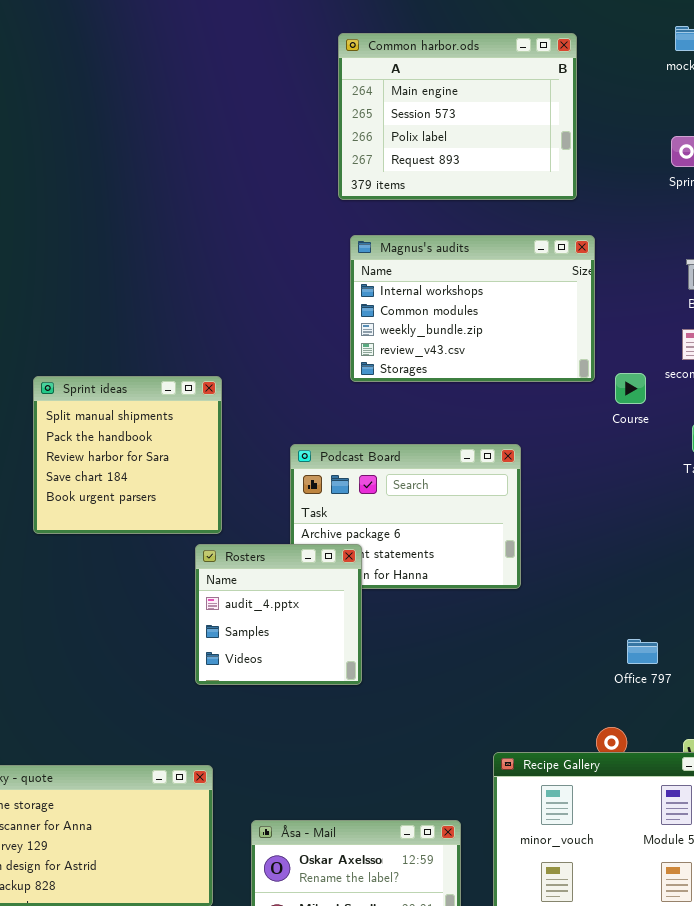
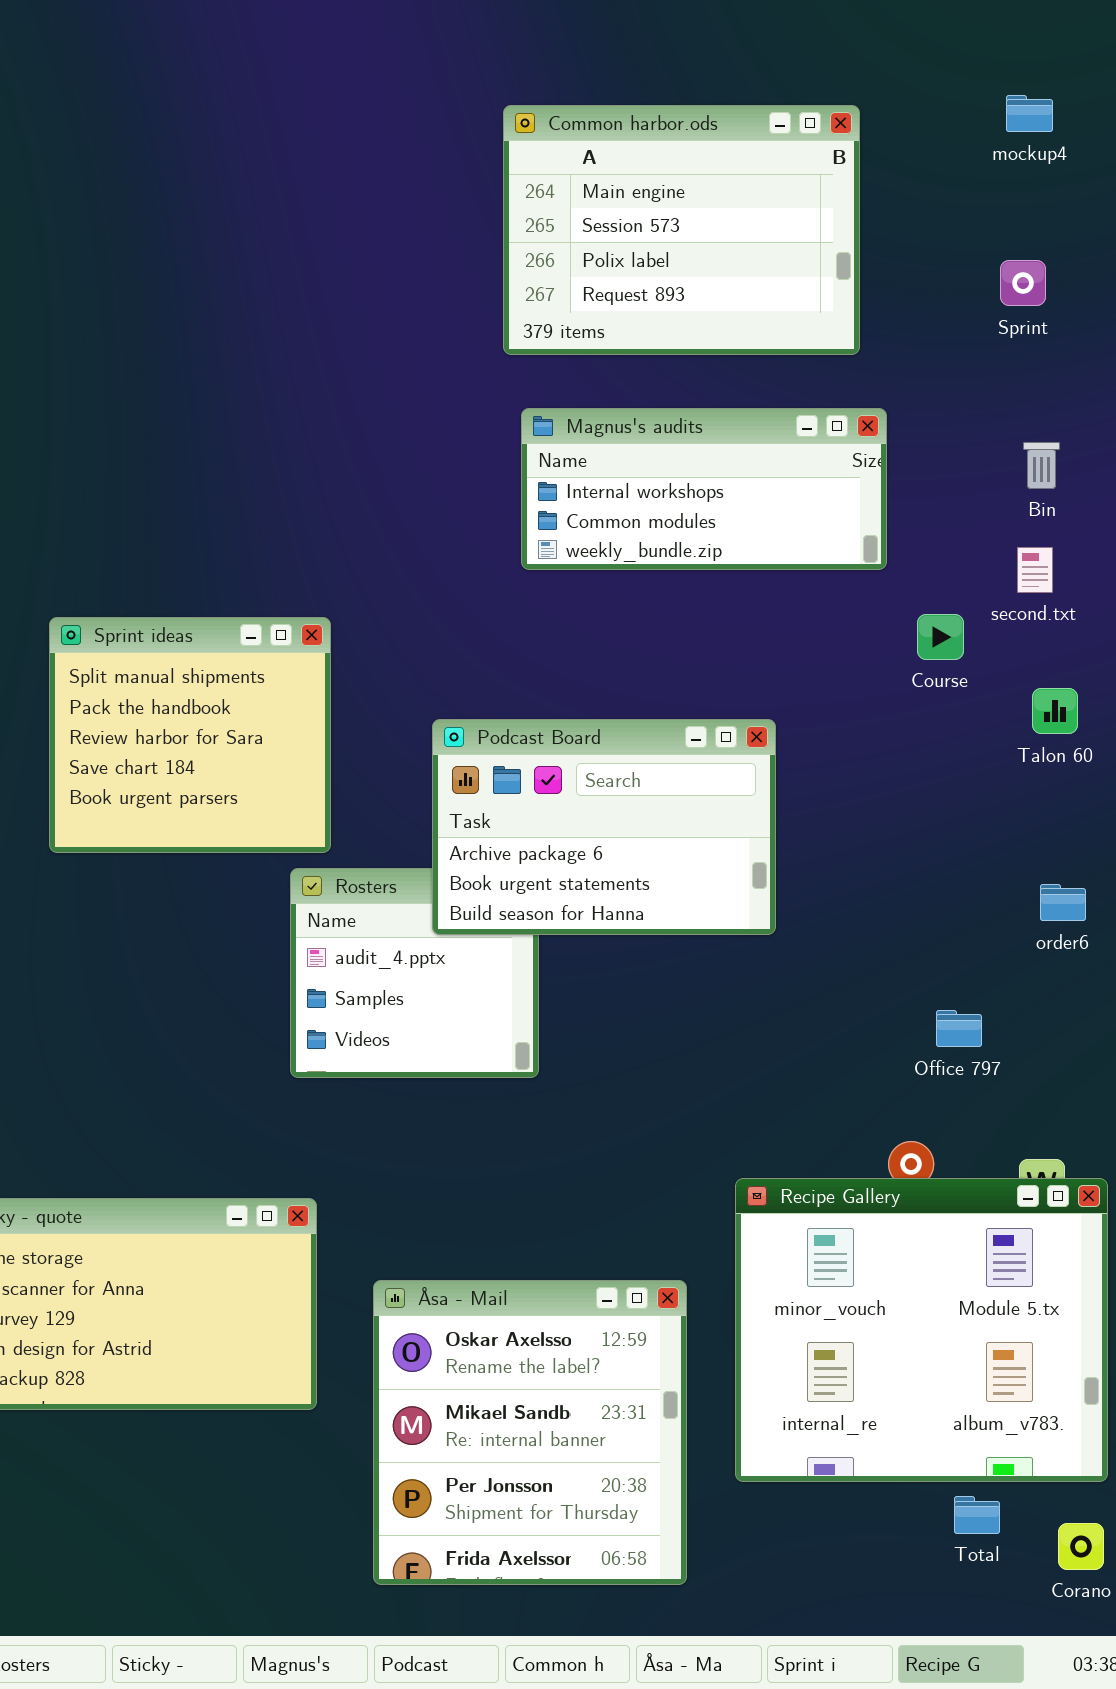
Magnus's audits: [350,235,595,382] -> [521,408,887,570], resized
Podcast Board: [290,444,521,589] -> [432,719,776,935], raised

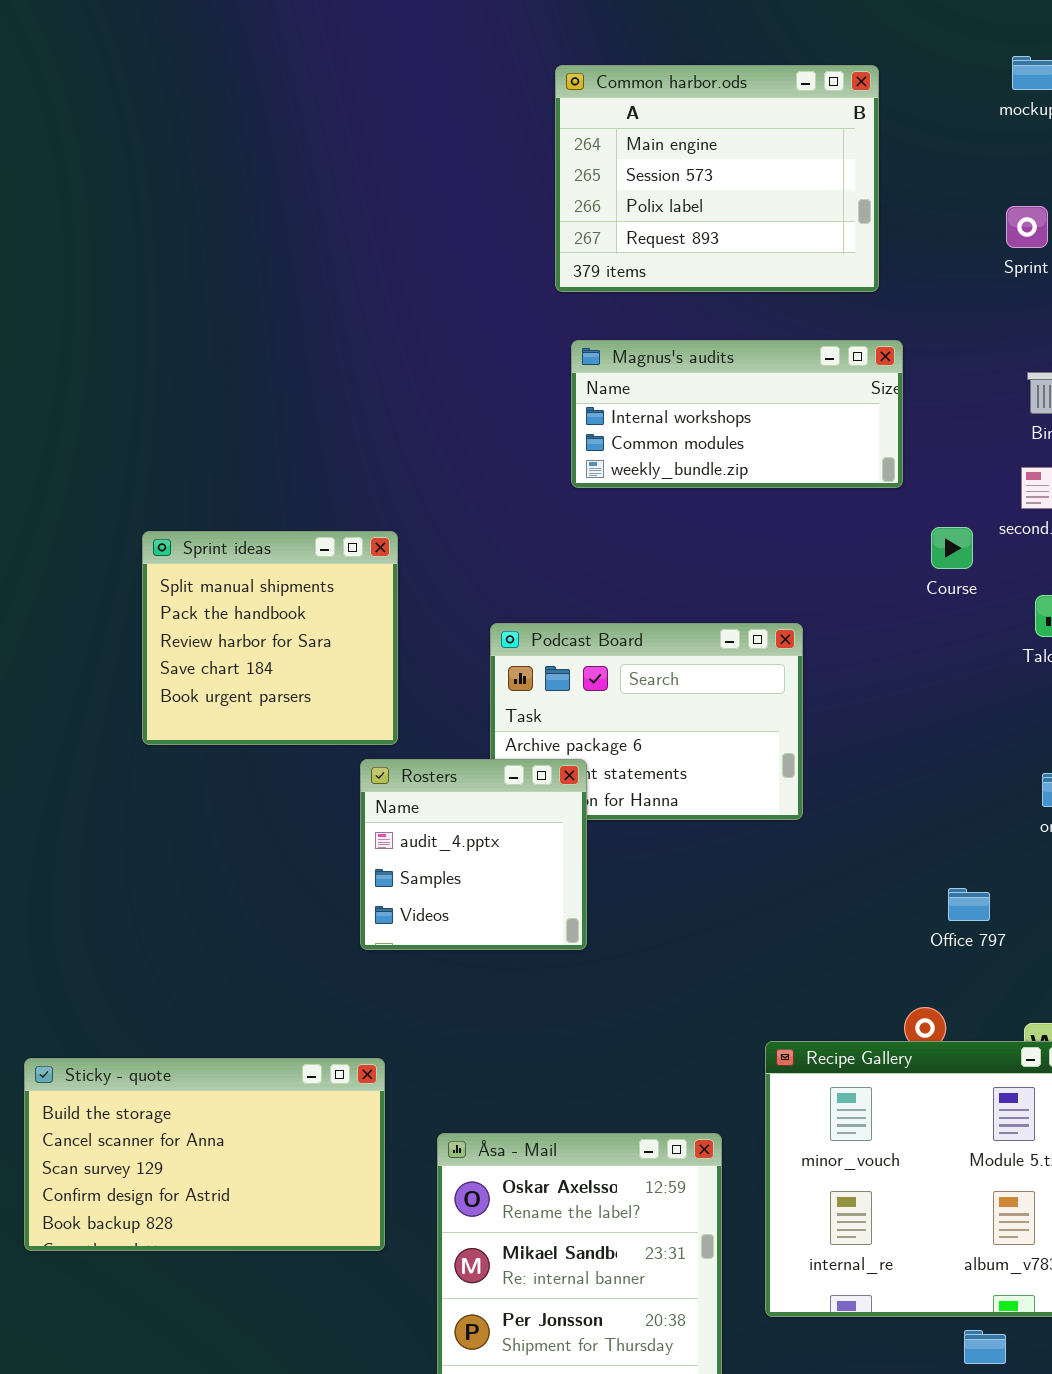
Rosters: [290,868,539,1078] -> [360,759,587,950], raised

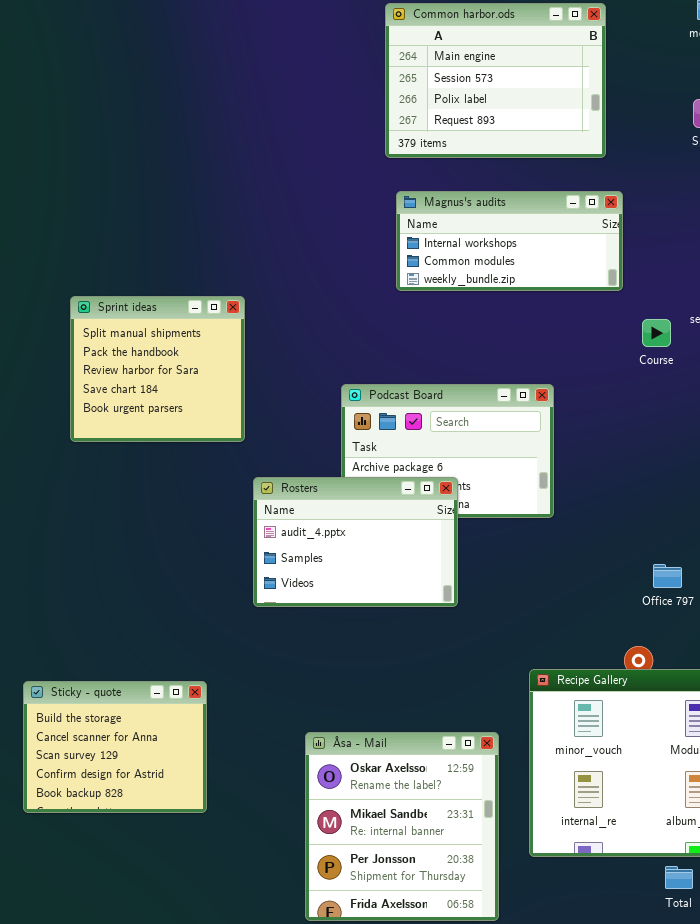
Sprint ideas: [142,531,398,745] -> [70,296,245,442], moved
Rosters: [360,759,587,950] -> [253,477,458,607], resized
Sticky - quote: [24,1058,385,1251] -> [23,681,207,813], resized

